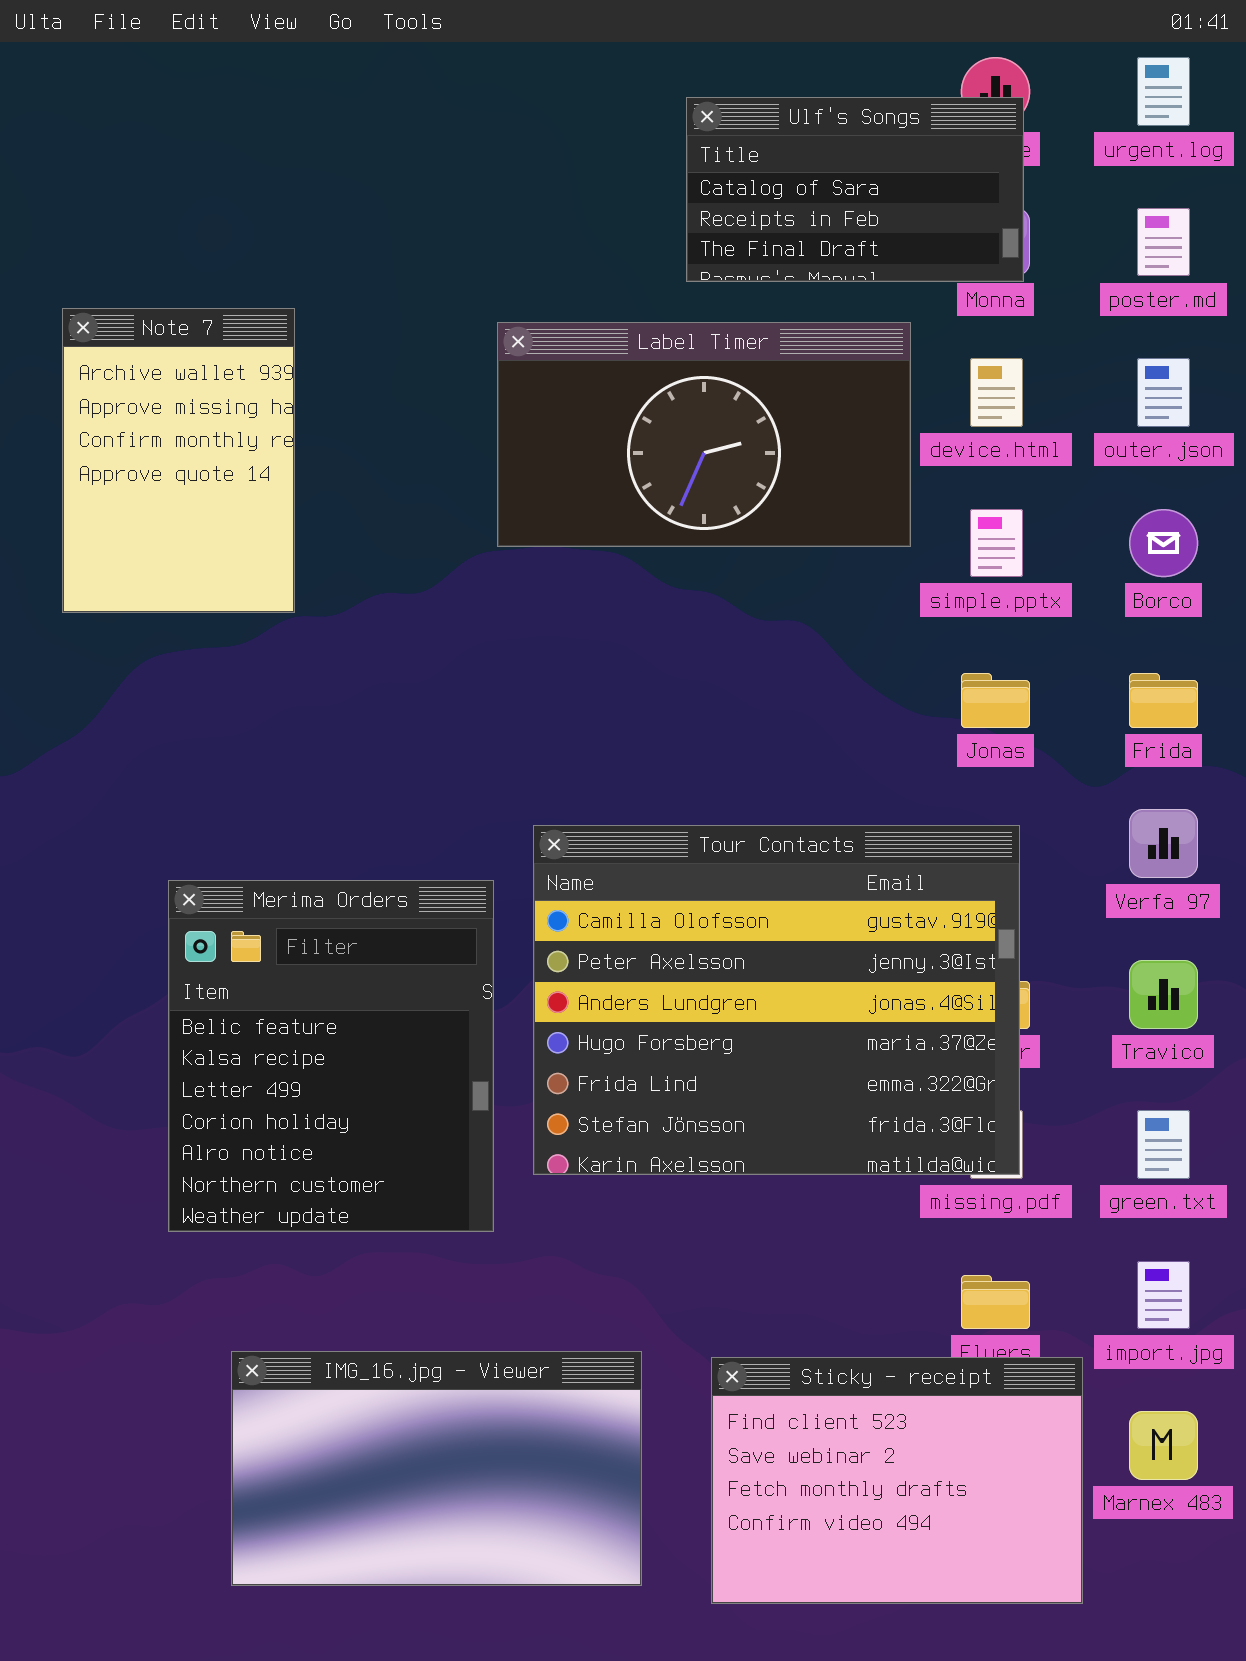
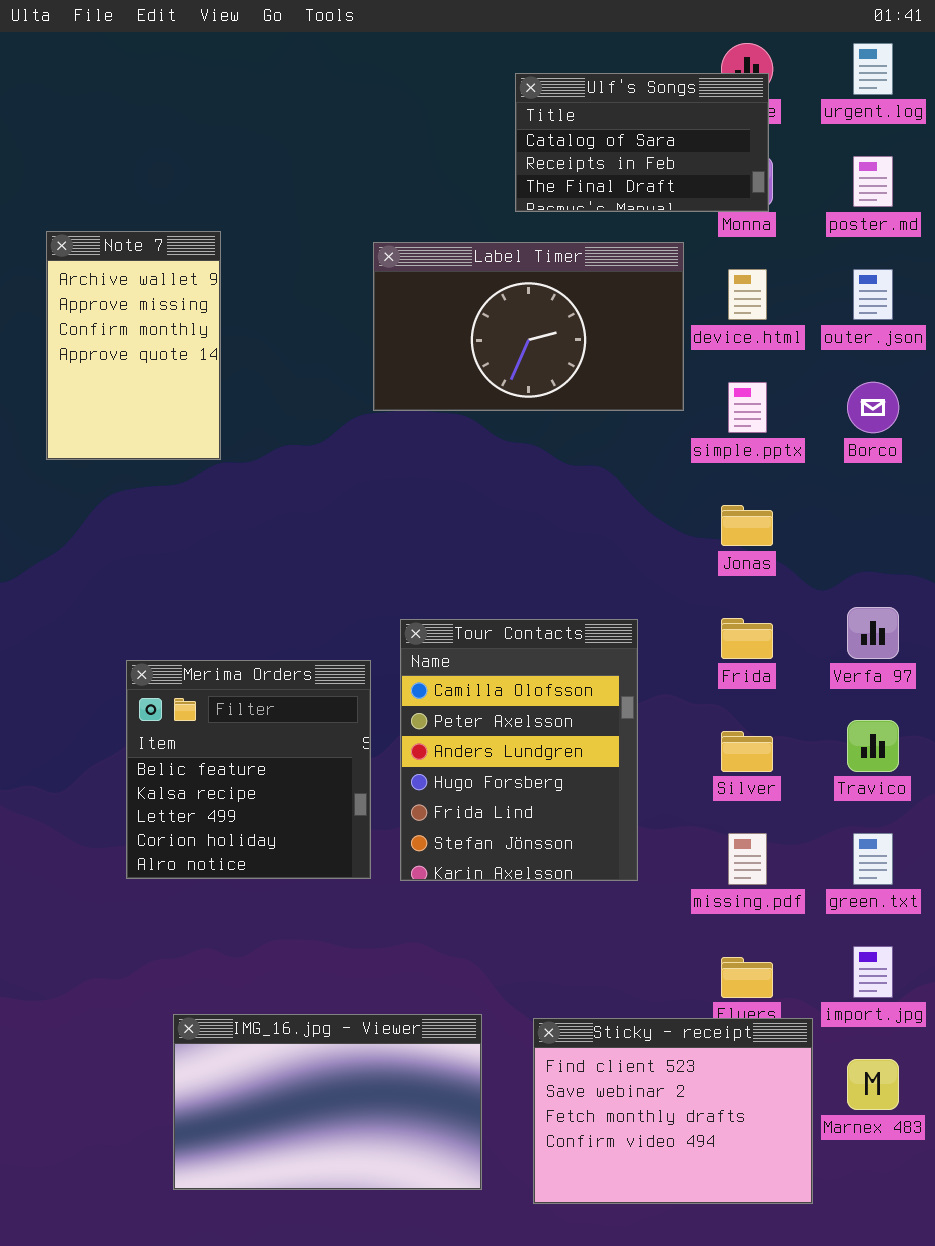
Frida: [1129,673,1198,728] -> [721,618,773,659], moved
Tour Contacts: [533,825,1020,1175] -> [400,619,638,881], resized
Merima Orders: [168,880,494,1232] -> [126,660,371,879], resized

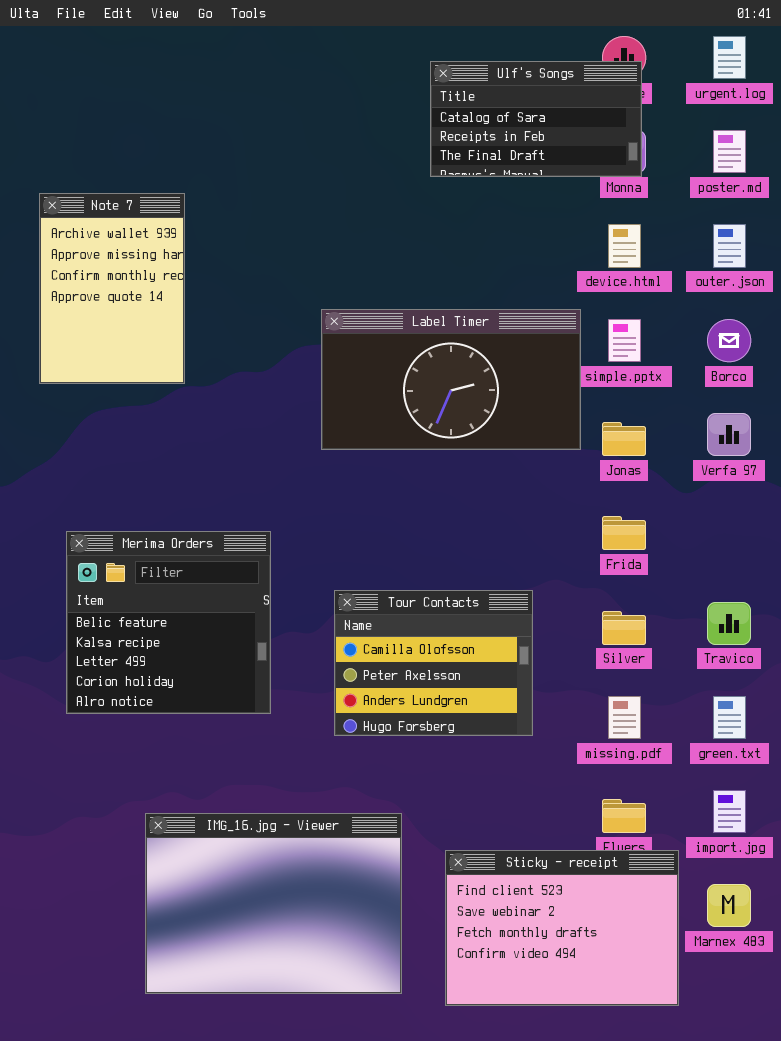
Label Timer: [373,242,684,411] -> [321,309,581,450], moved
Verfa 97: [847,607,899,659] -> [707,413,751,456], moved
Tour Contacts: [400,619,638,881] -> [334,590,533,736], resized
Merima Orders: [126,660,371,879] -> [66,531,271,714], moved
IMG_16.jpg - Viewer: [173,1014,482,1190] -> [145,813,402,994], resized

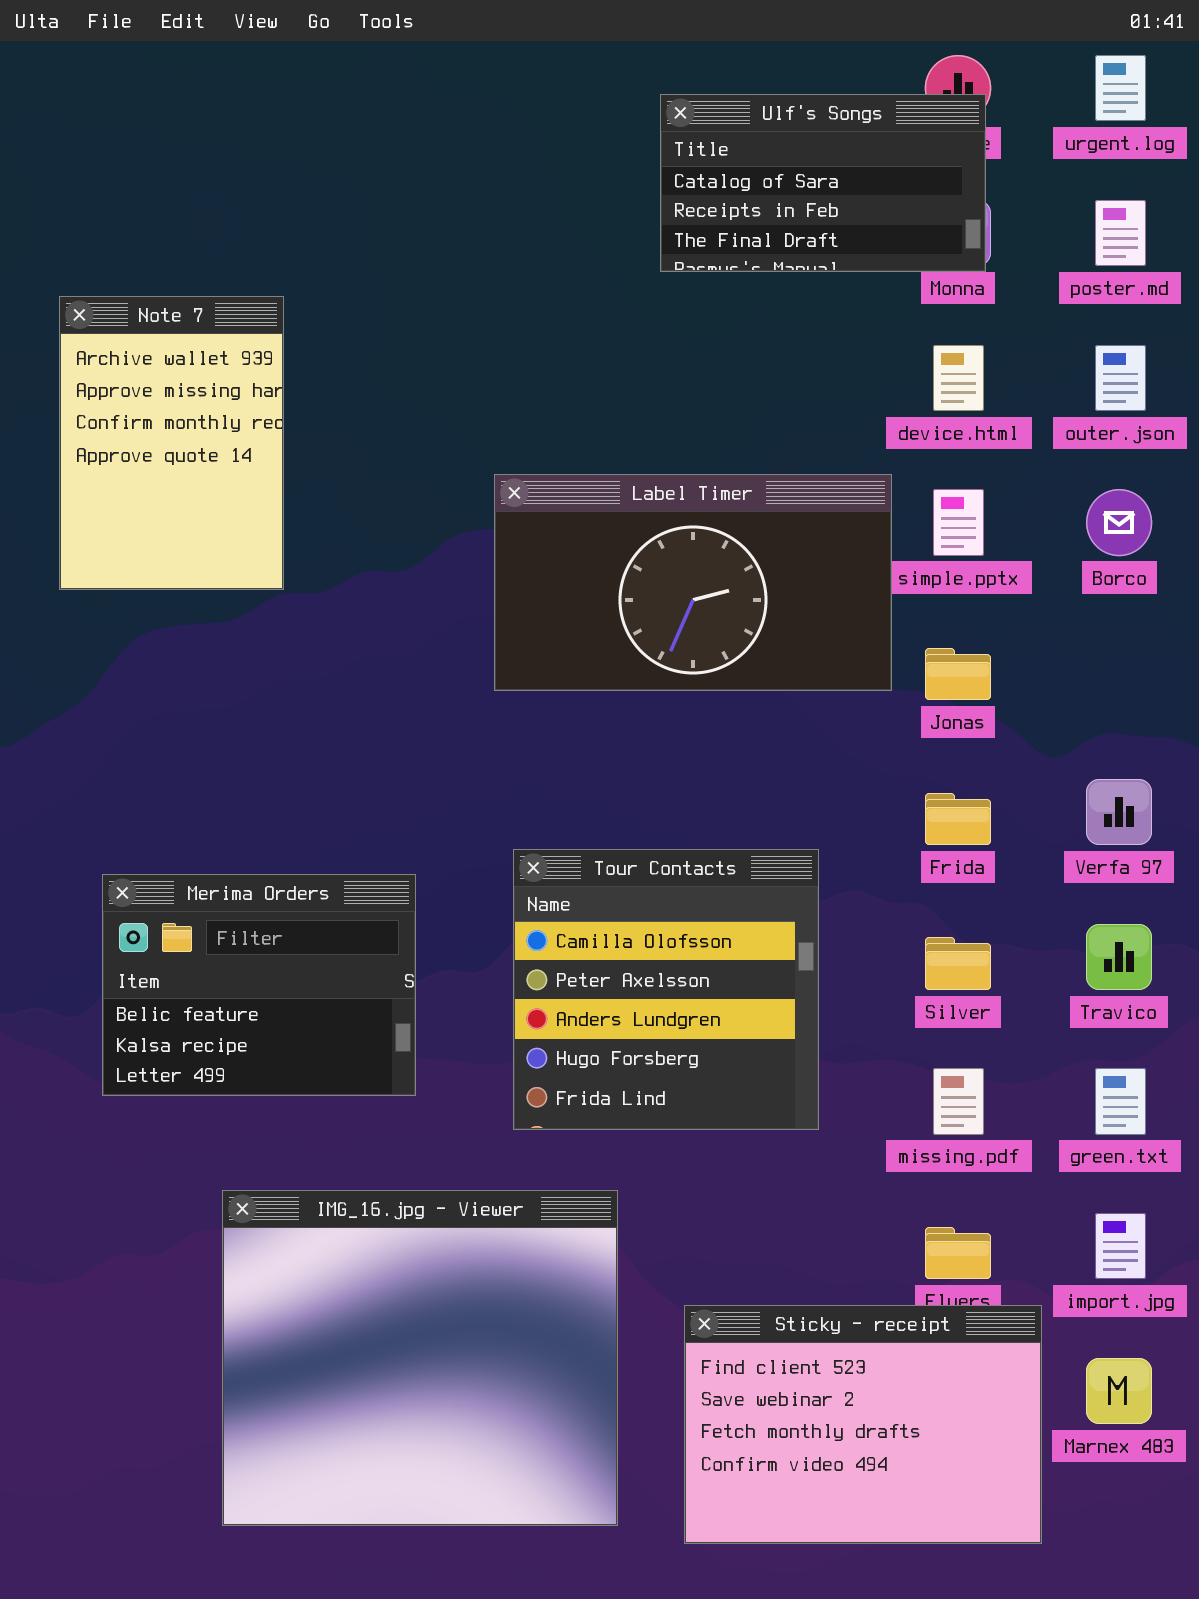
Verfa 97: [707,413,751,456] -> [1086,779,1152,845], moved
Merima Orders: [66,531,271,714] -> [102,874,416,1096], resized
Tour Contacts: [334,590,533,736] -> [513,849,819,1130], resized
IMG_16.jpg - Viewer: [145,813,402,994] -> [222,1190,618,1526], resized

